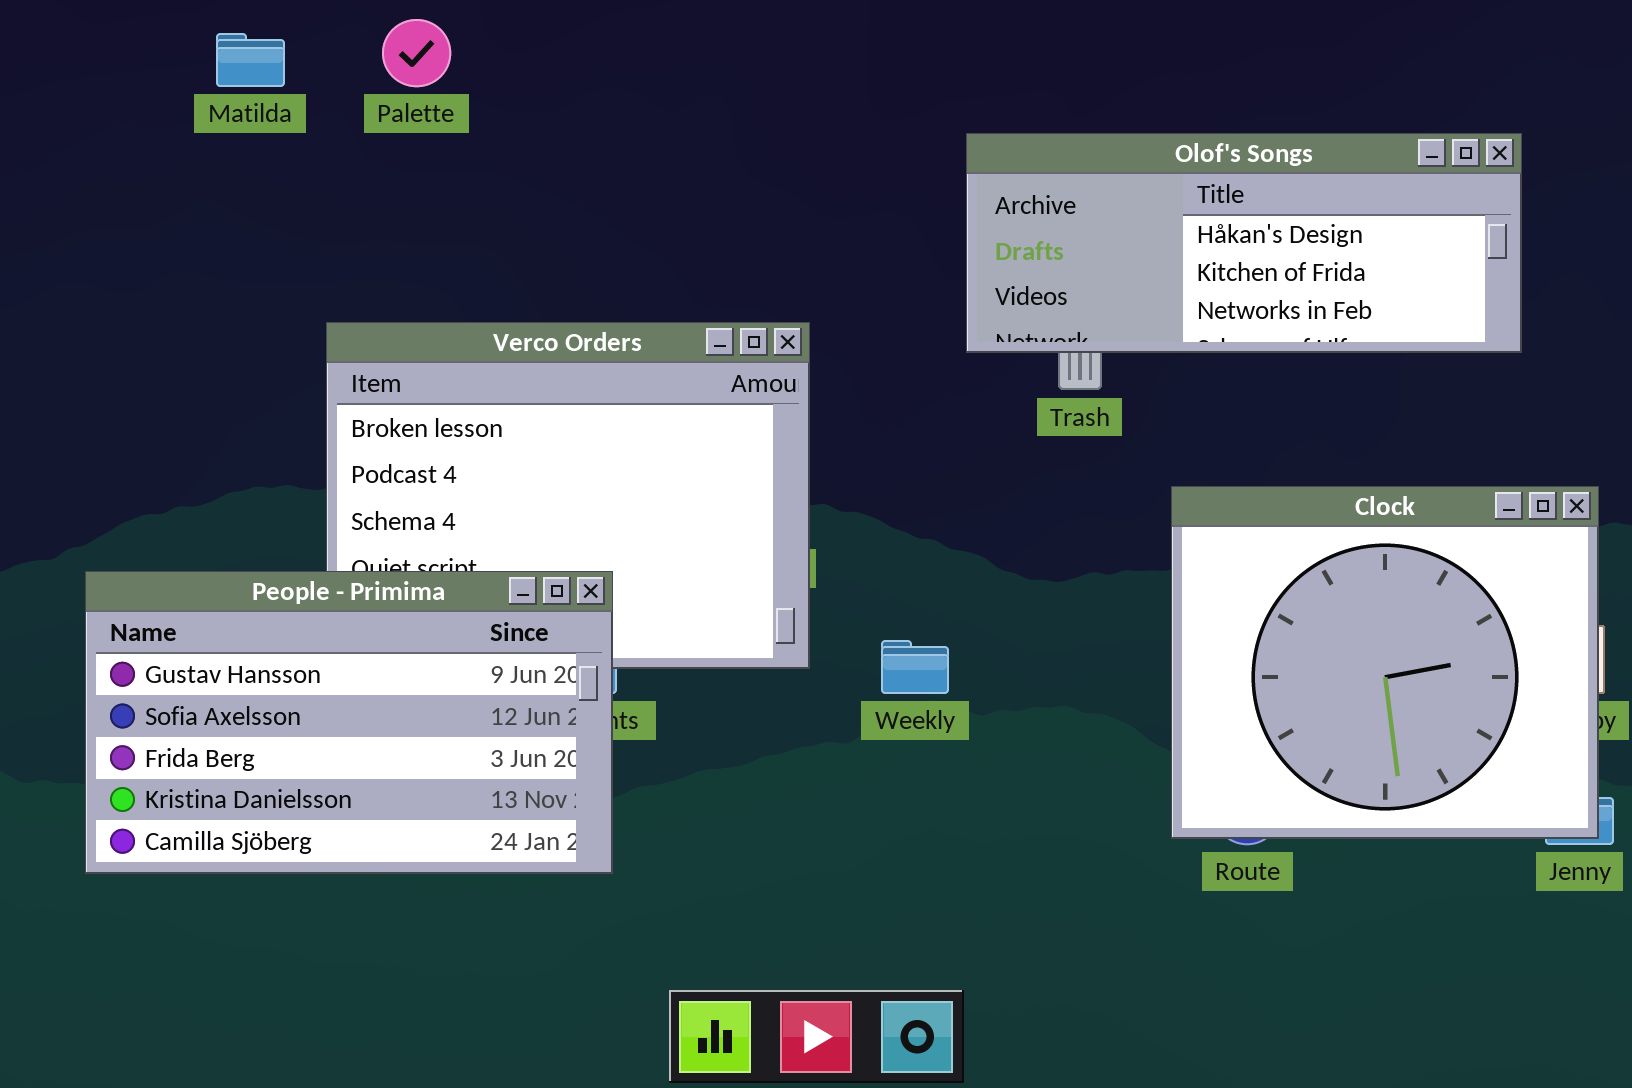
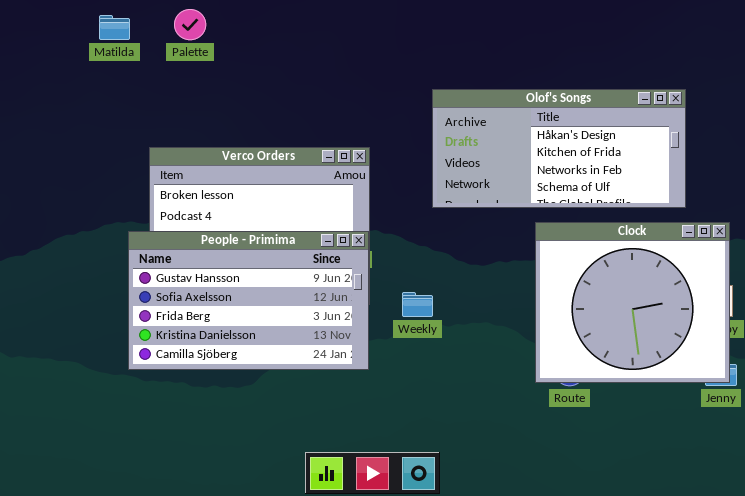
Olof's Songs: [966,133,1522,353] -> [432,89,686,208], moved, resized
People - Primima: [85,571,613,874] -> [128,231,369,370], moved

